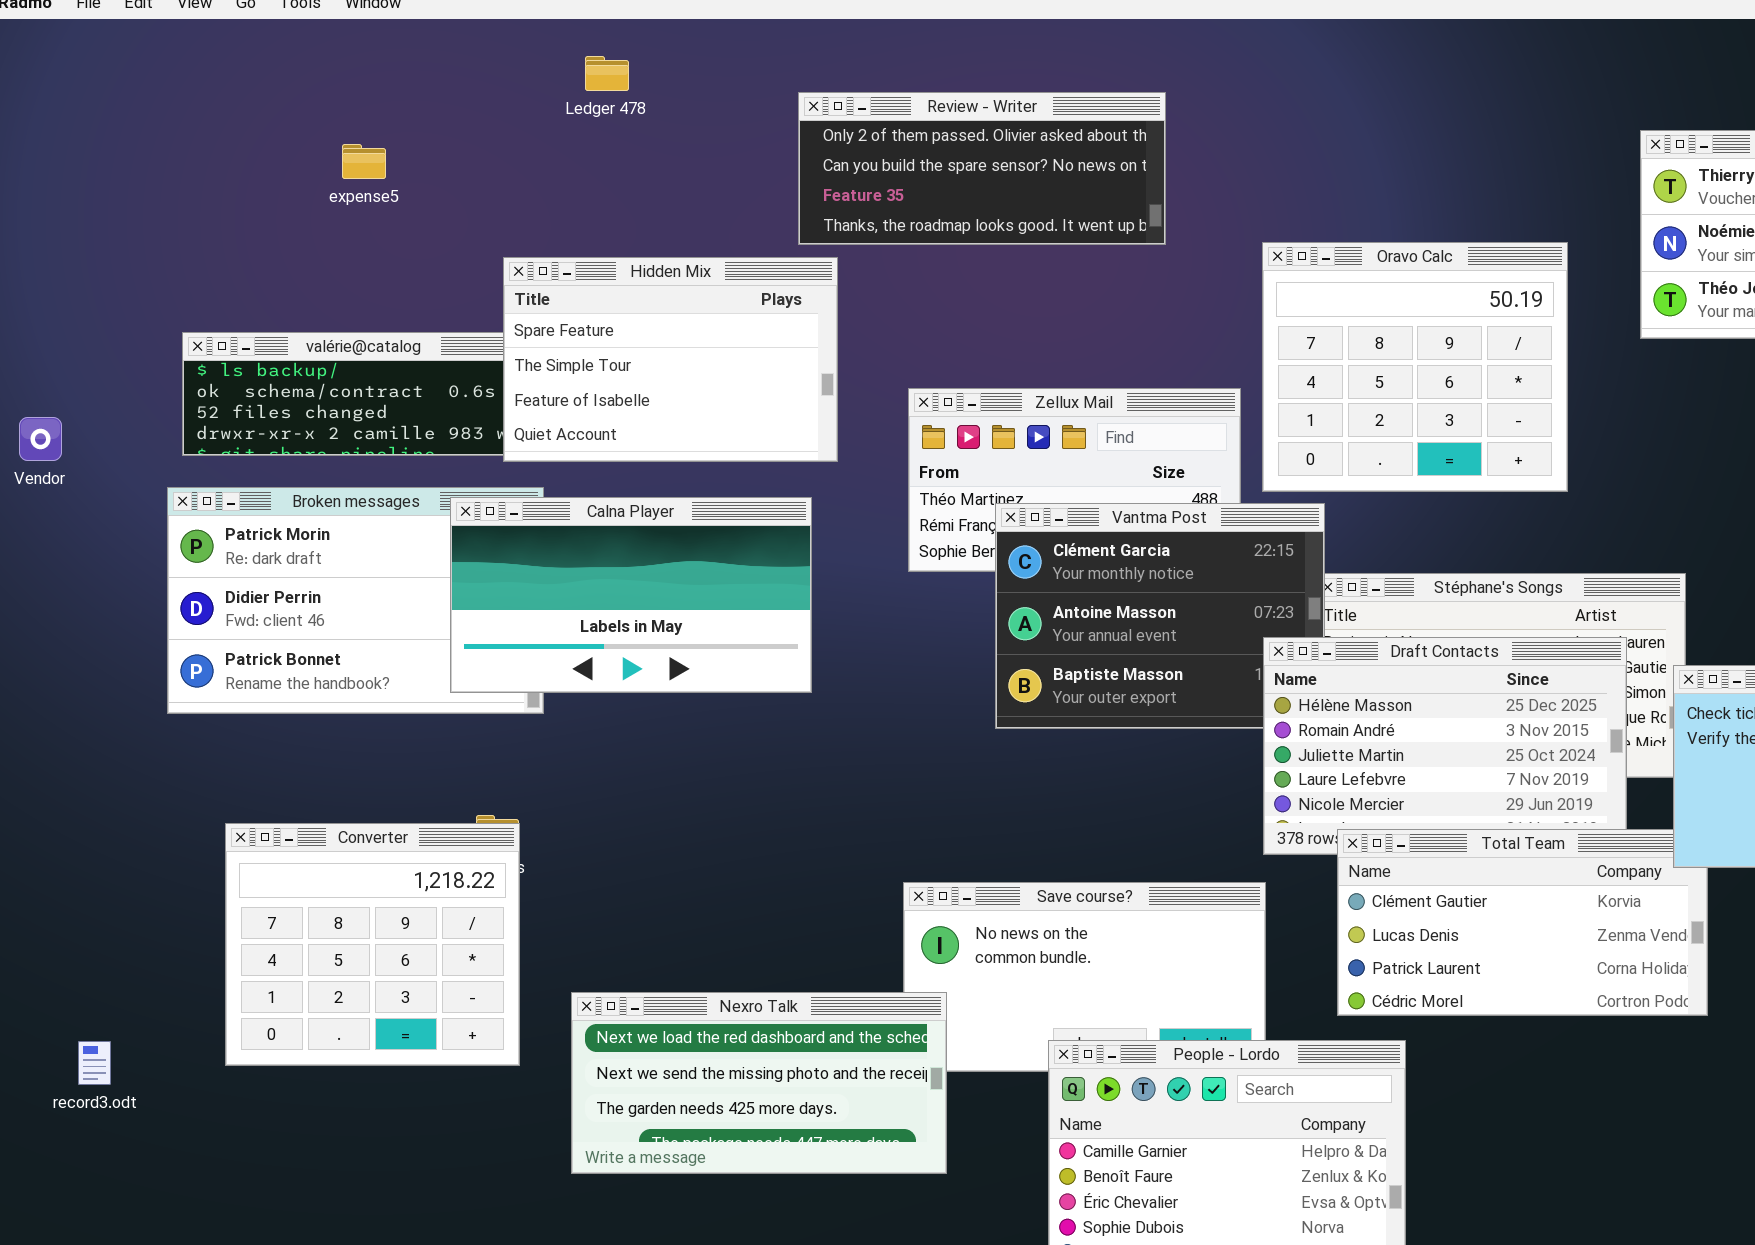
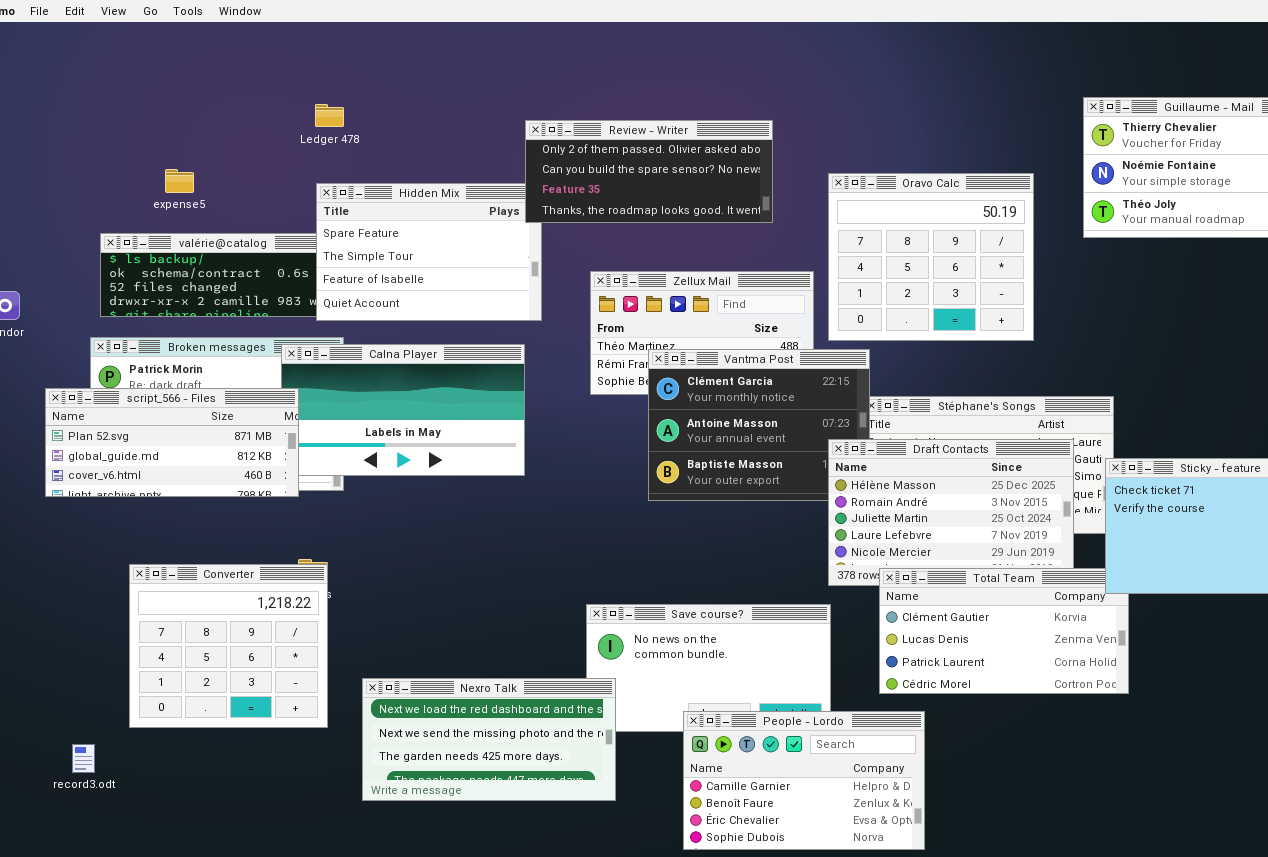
Ledger 478: [585,56,629,91] -> [315,104,344,127], moved
Review - Writer: [798,92,1166,245] -> [525,120,773,223], moved
expense5: [342,144,386,179] -> [165,169,194,193], moved
script_566 - Files: none -> [45,388,299,497], opened
record3.odt: [78,1041,111,1085] -> [72,744,95,773], moved

